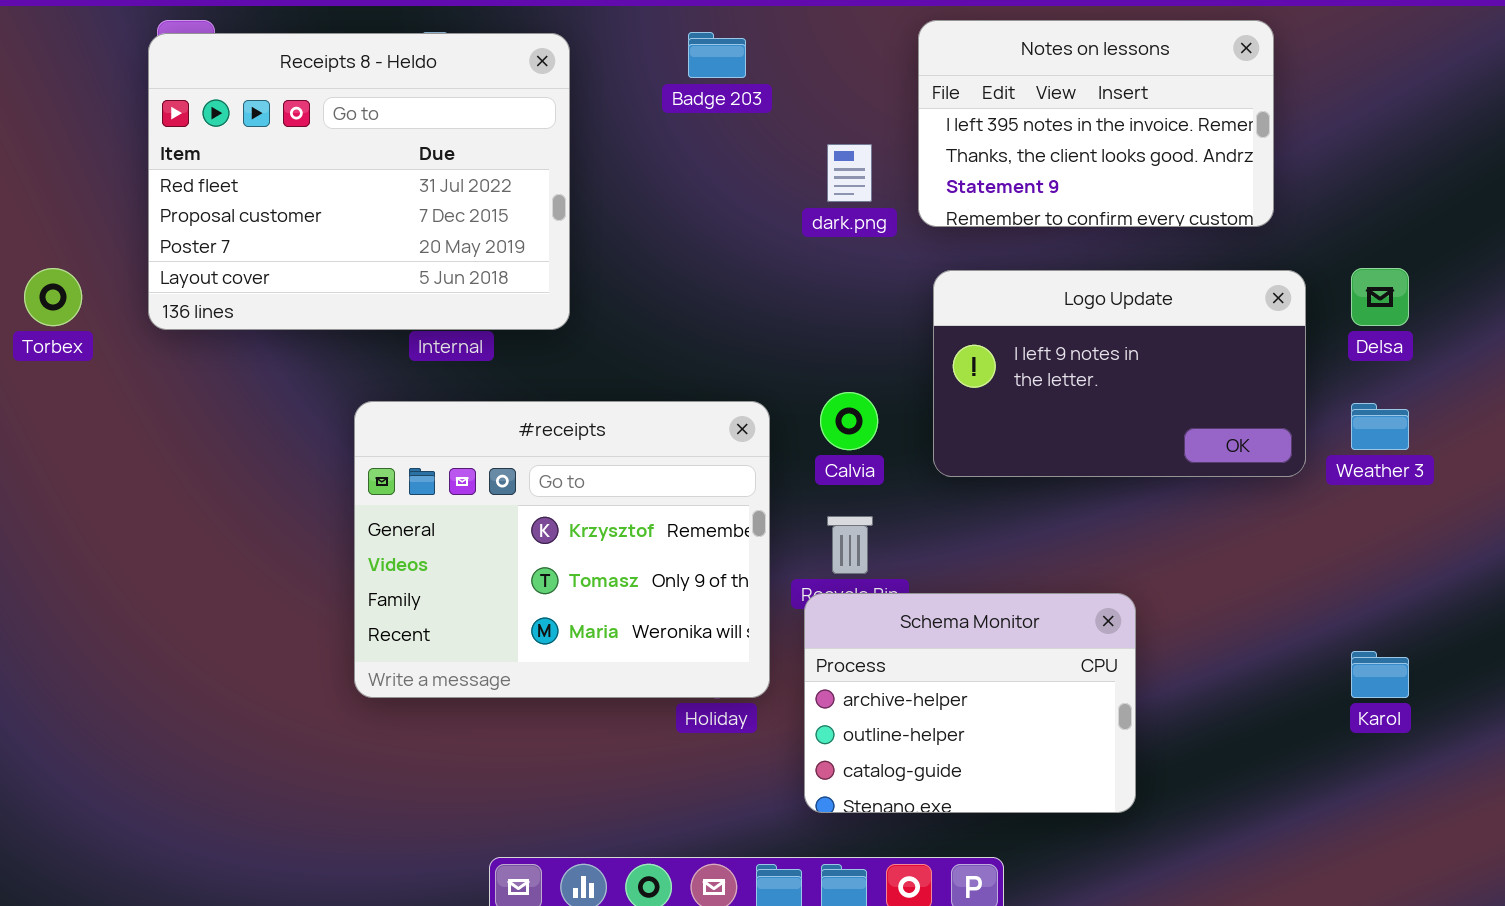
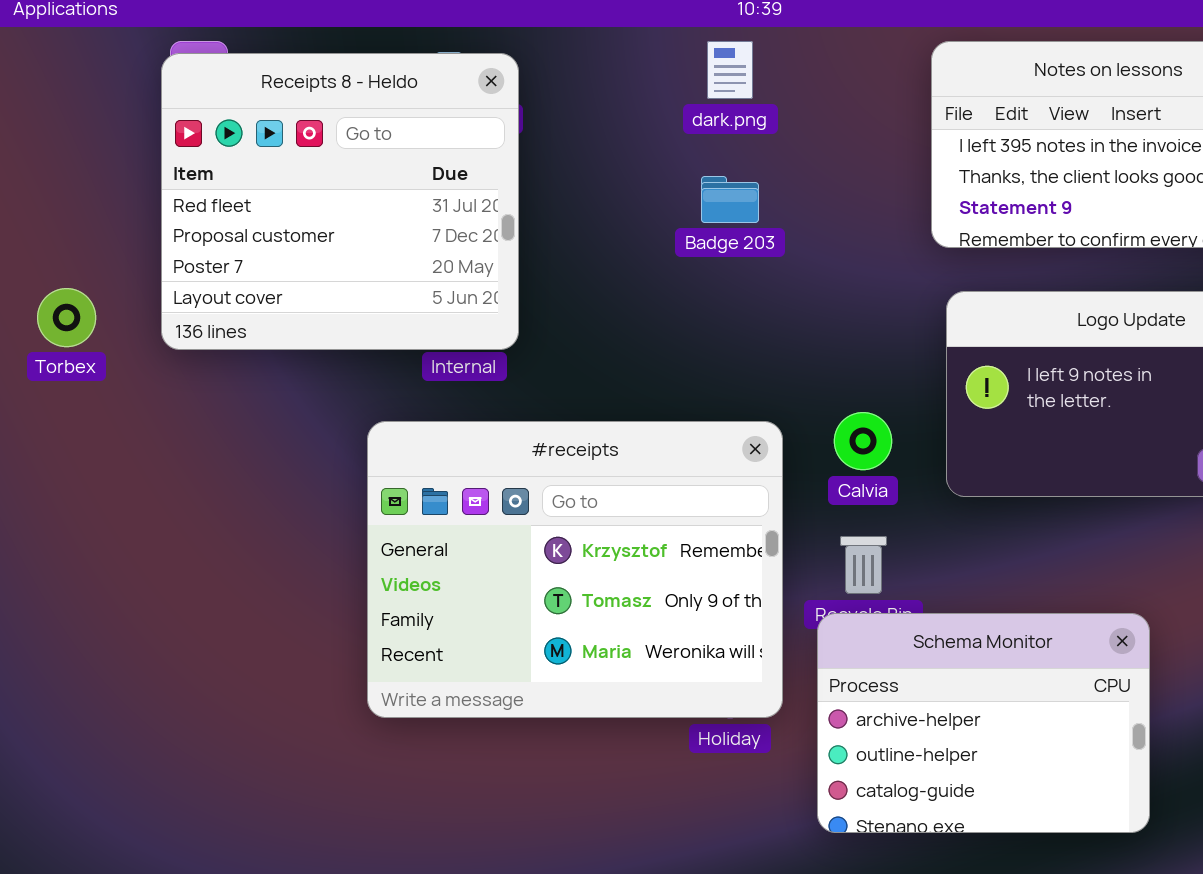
Badge 203: [688,32,746,78] -> [701,176,759,223], moved
Receipts 8 - Heldo: [148,33,570,330] -> [161,53,519,350], resized
dark.png: [827,144,872,202] -> [707,41,753,99], moved

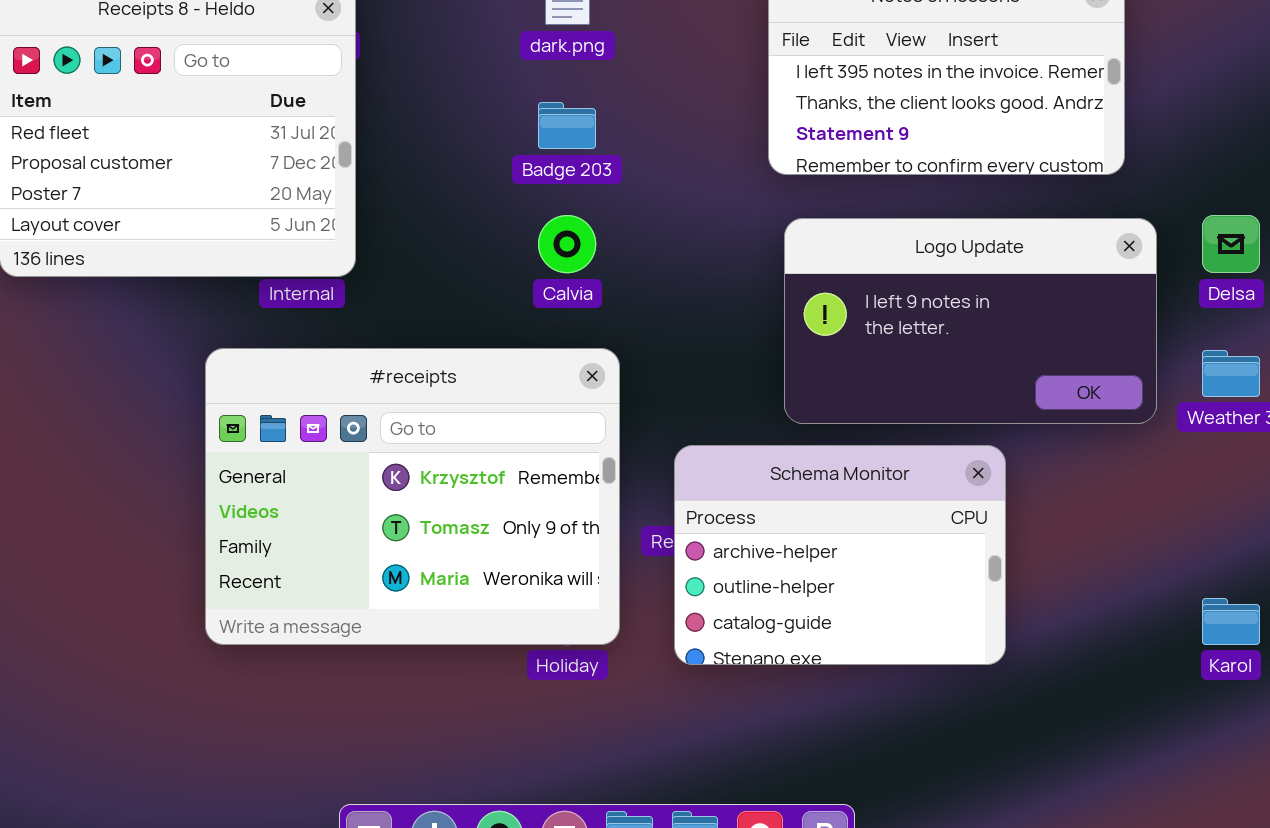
Calvia: [834,412,892,470] -> [538,215,596,273], moved
Schema Monitor: [817,613,1150,833] -> [674,445,1006,665], moved

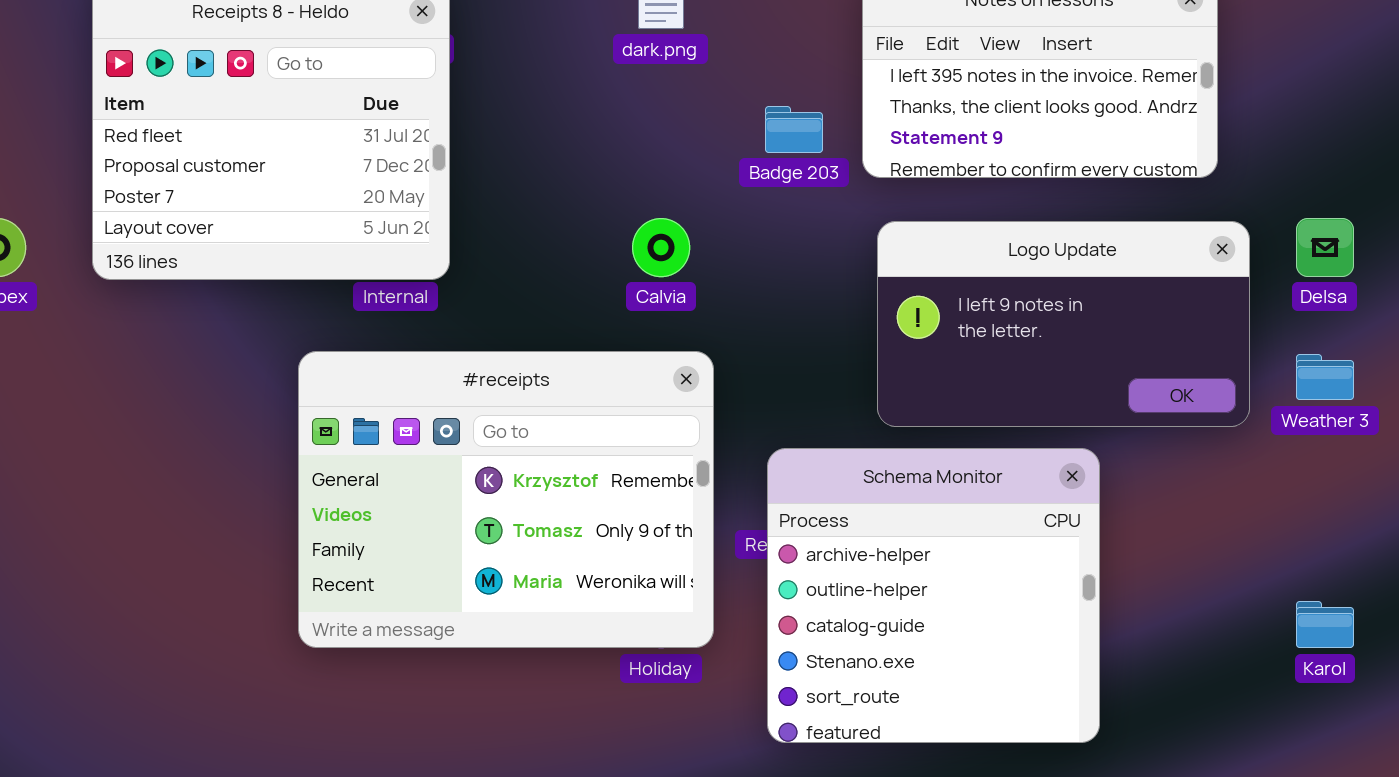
Badge 203: [538,102,596,149] -> [765,106,823,153], moved
Schema Monitor: [674,445,1006,665] -> [767,448,1100,743], resized

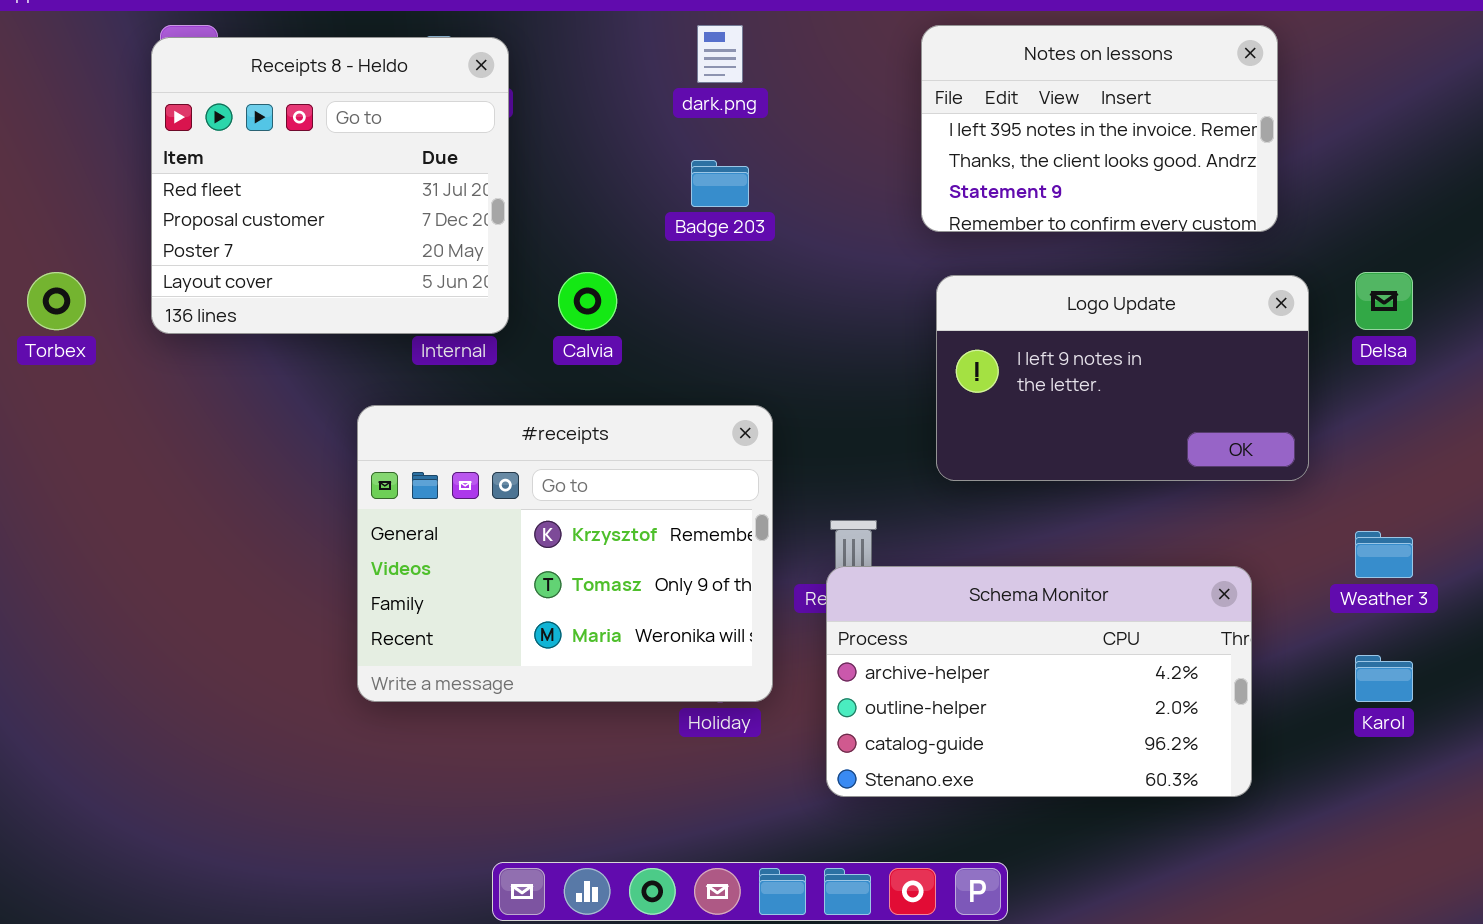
Badge 203: [765,106,823,153] -> [691,160,749,207], moved
Calvia: [632,218,690,277] -> [558,272,617,330], moved
Weather 3: [1296,354,1354,400] -> [1355,531,1413,578], moved
Schema Monitor: [767,448,1100,743] -> [826,566,1252,797], resized

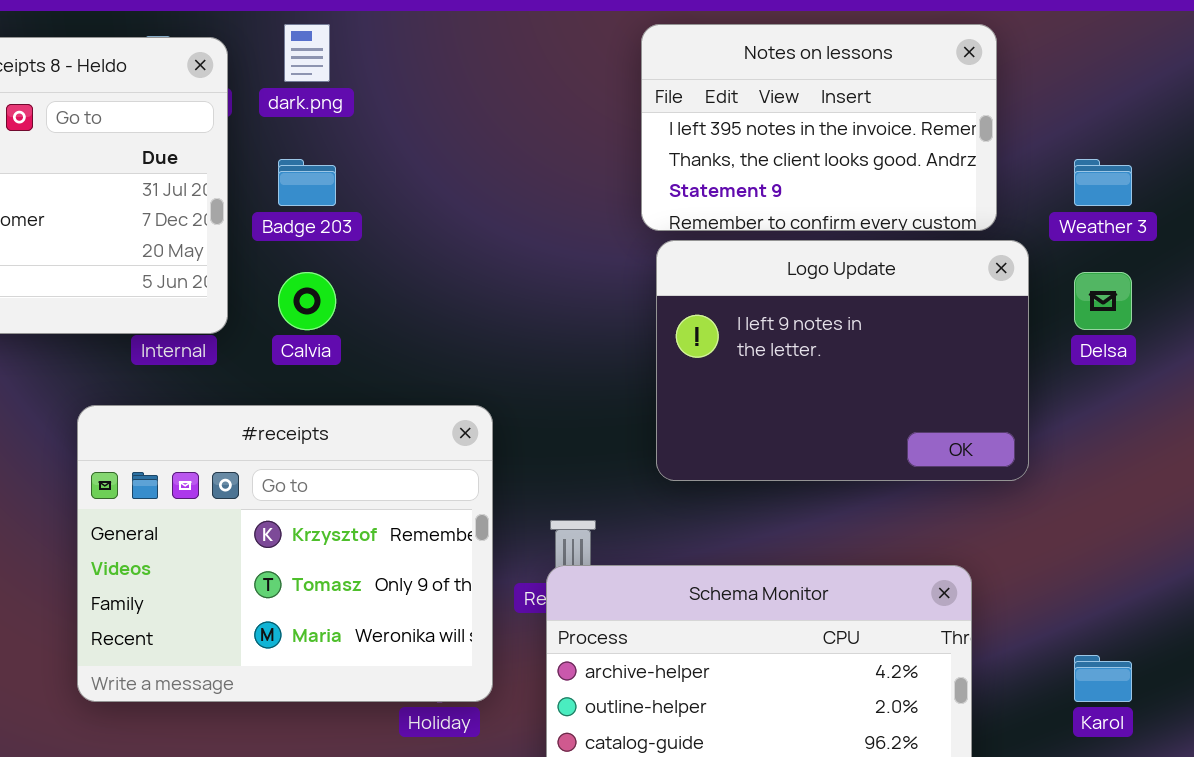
dark.png: [697,25,743,83] -> [284,24,330,82], moved
Badge 203: [691,160,749,207] -> [278,159,336,206], moved
Logo Update: [936,275,1309,481] -> [656,240,1029,481], resized
Weather 3: [1355,531,1413,578] -> [1074,159,1132,206], moved

